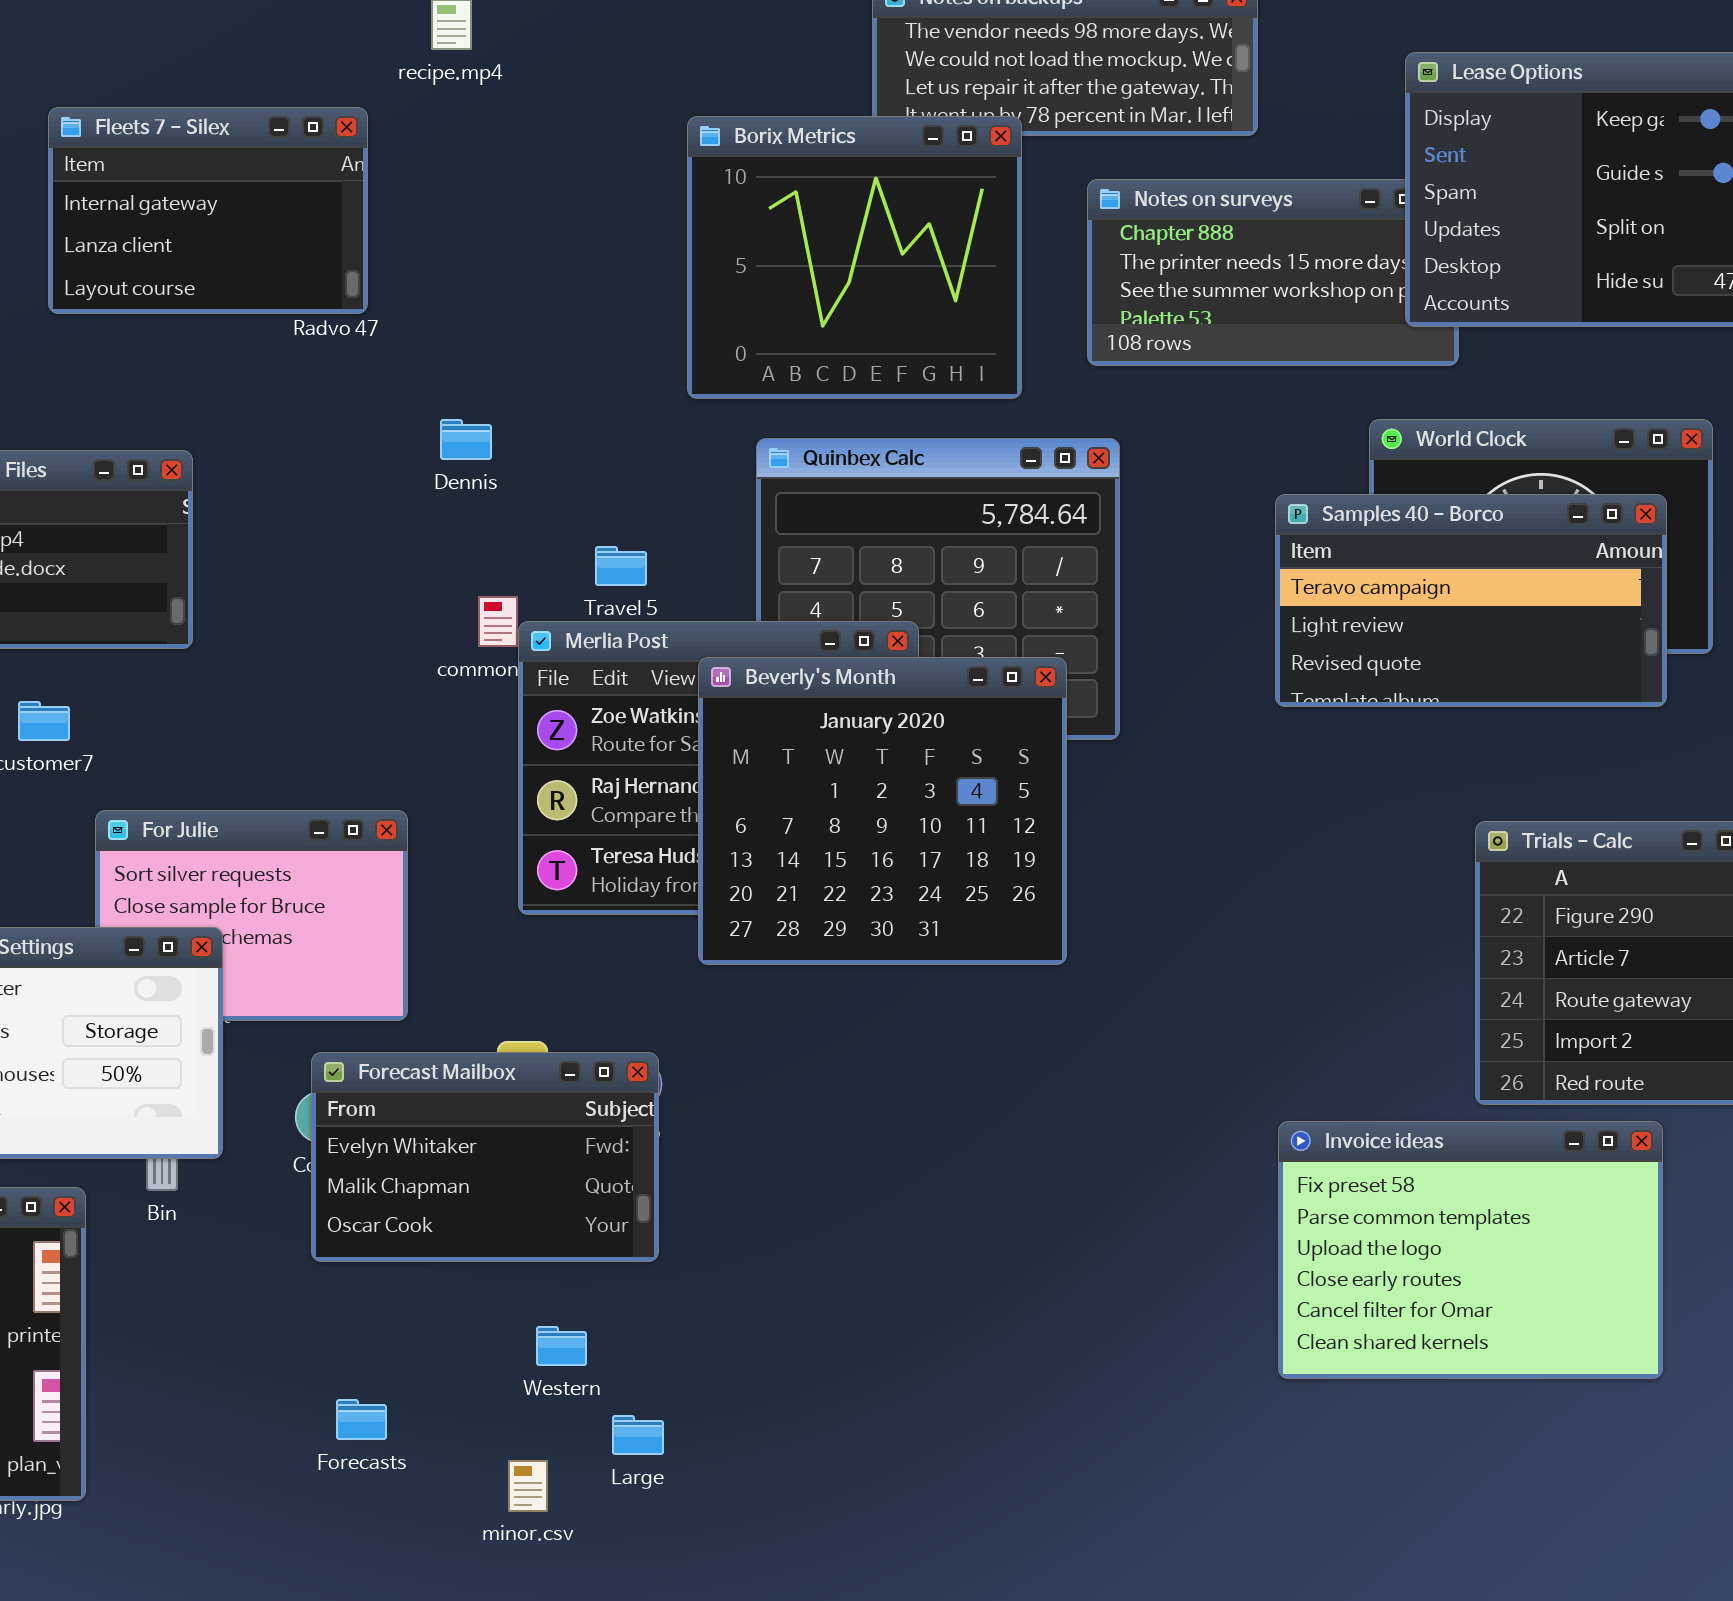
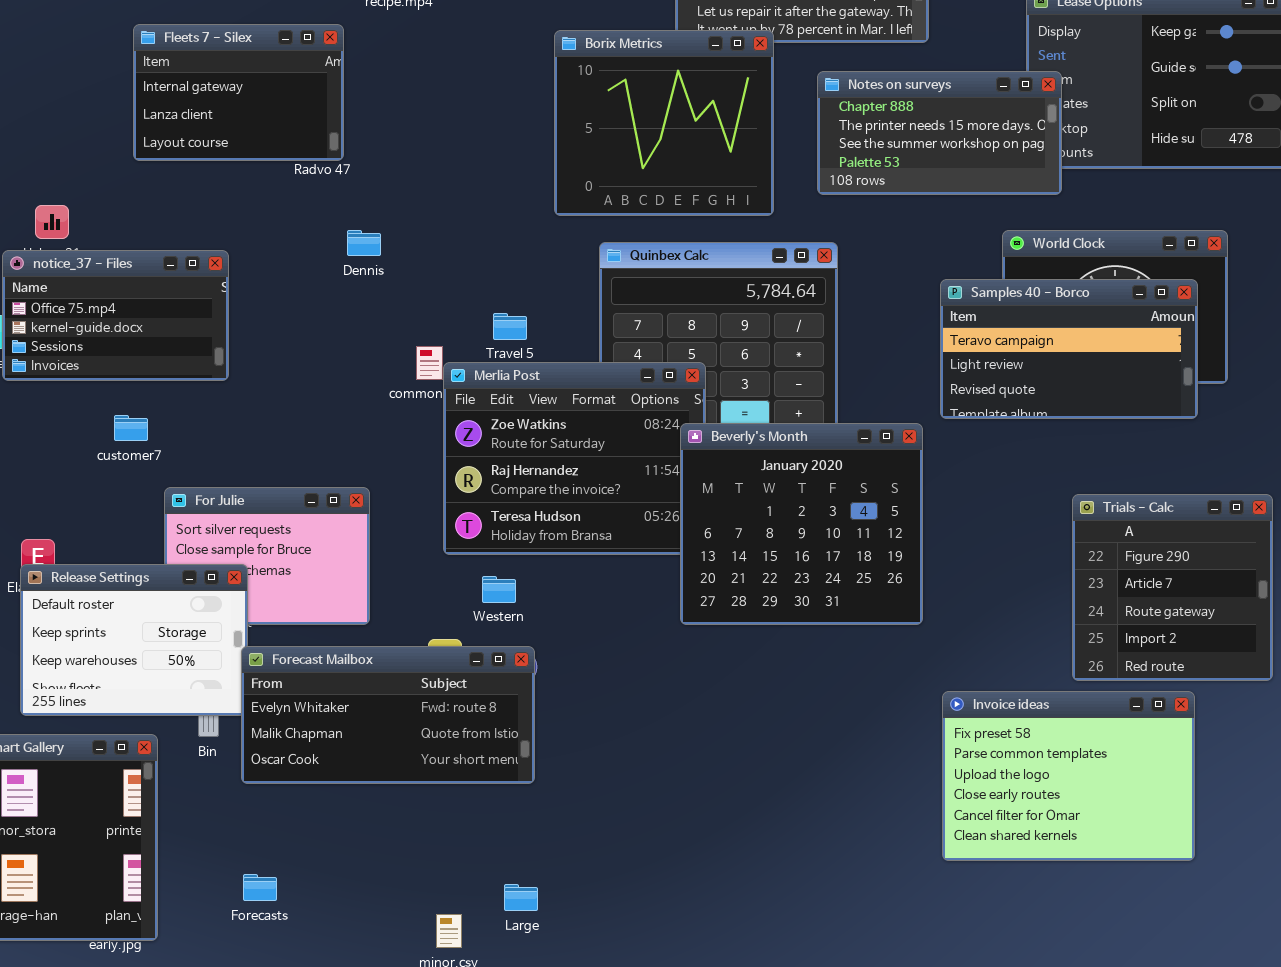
Notes on surveys: [1087,179,1459,366] -> [817,71,1062,195], raised
Dennis: [440,419,492,460] -> [347,230,381,256], moved
Beverly's Month: [698,657,1067,965] -> [680,423,923,625], moved
Forecast Mailbox: [311,1052,659,1262] -> [241,646,535,784], resized
Western: [536,1326,587,1366] -> [482,576,516,603], moved
Forecasts: [336,1399,387,1440] -> [243,874,277,901], moved

